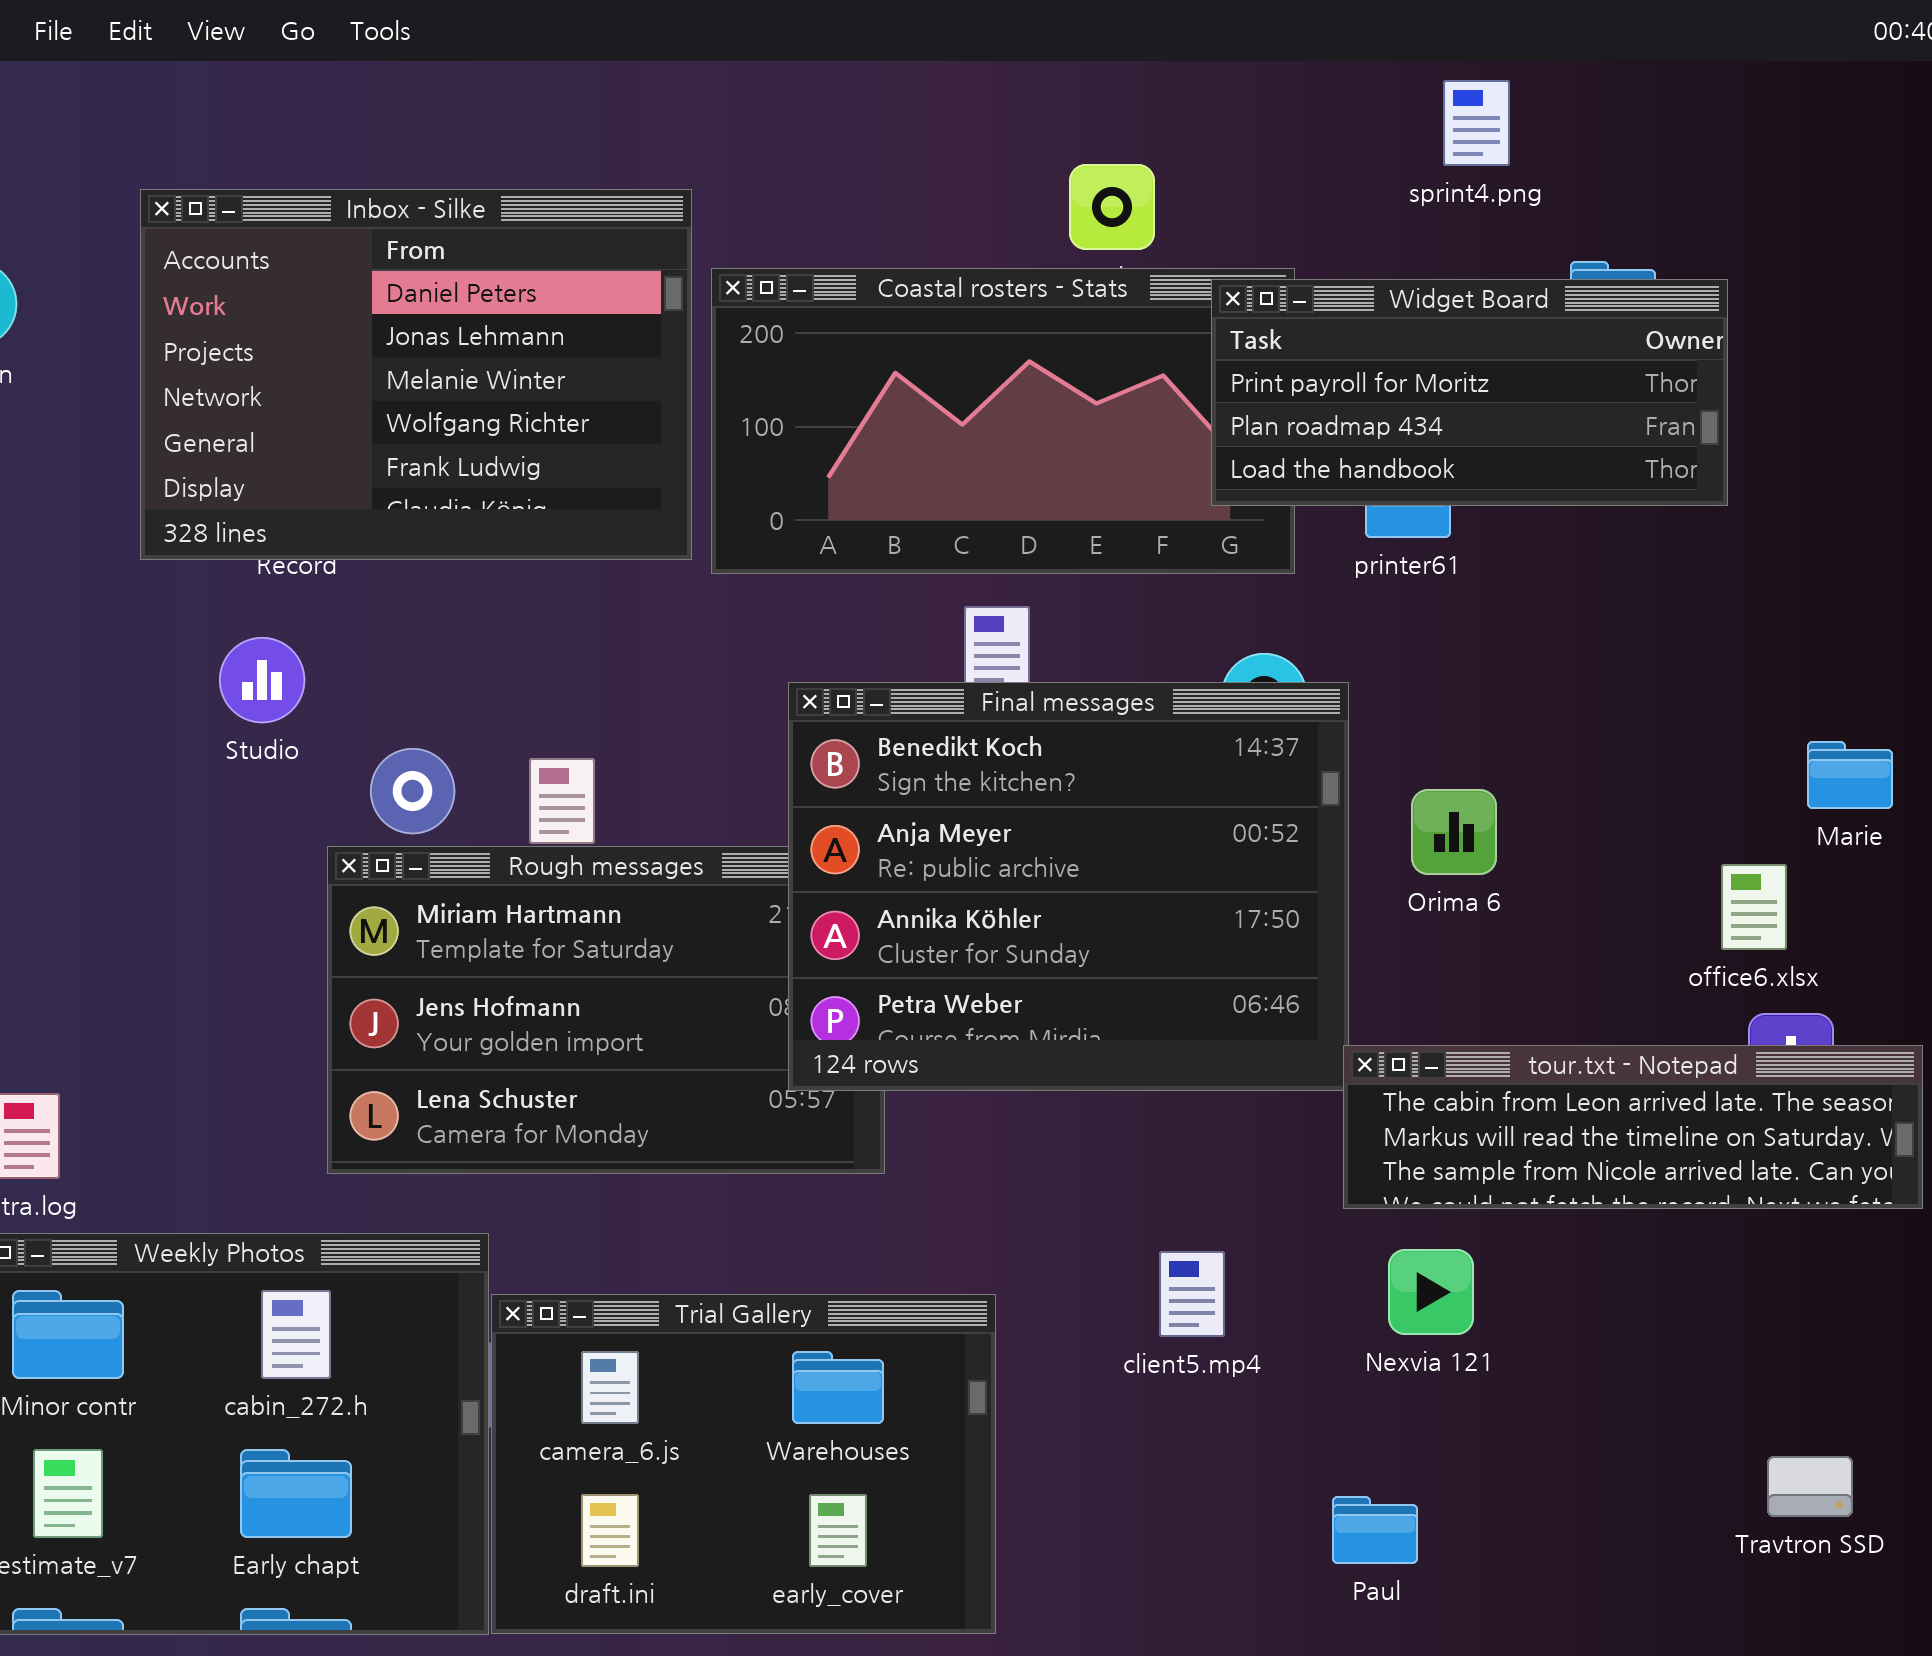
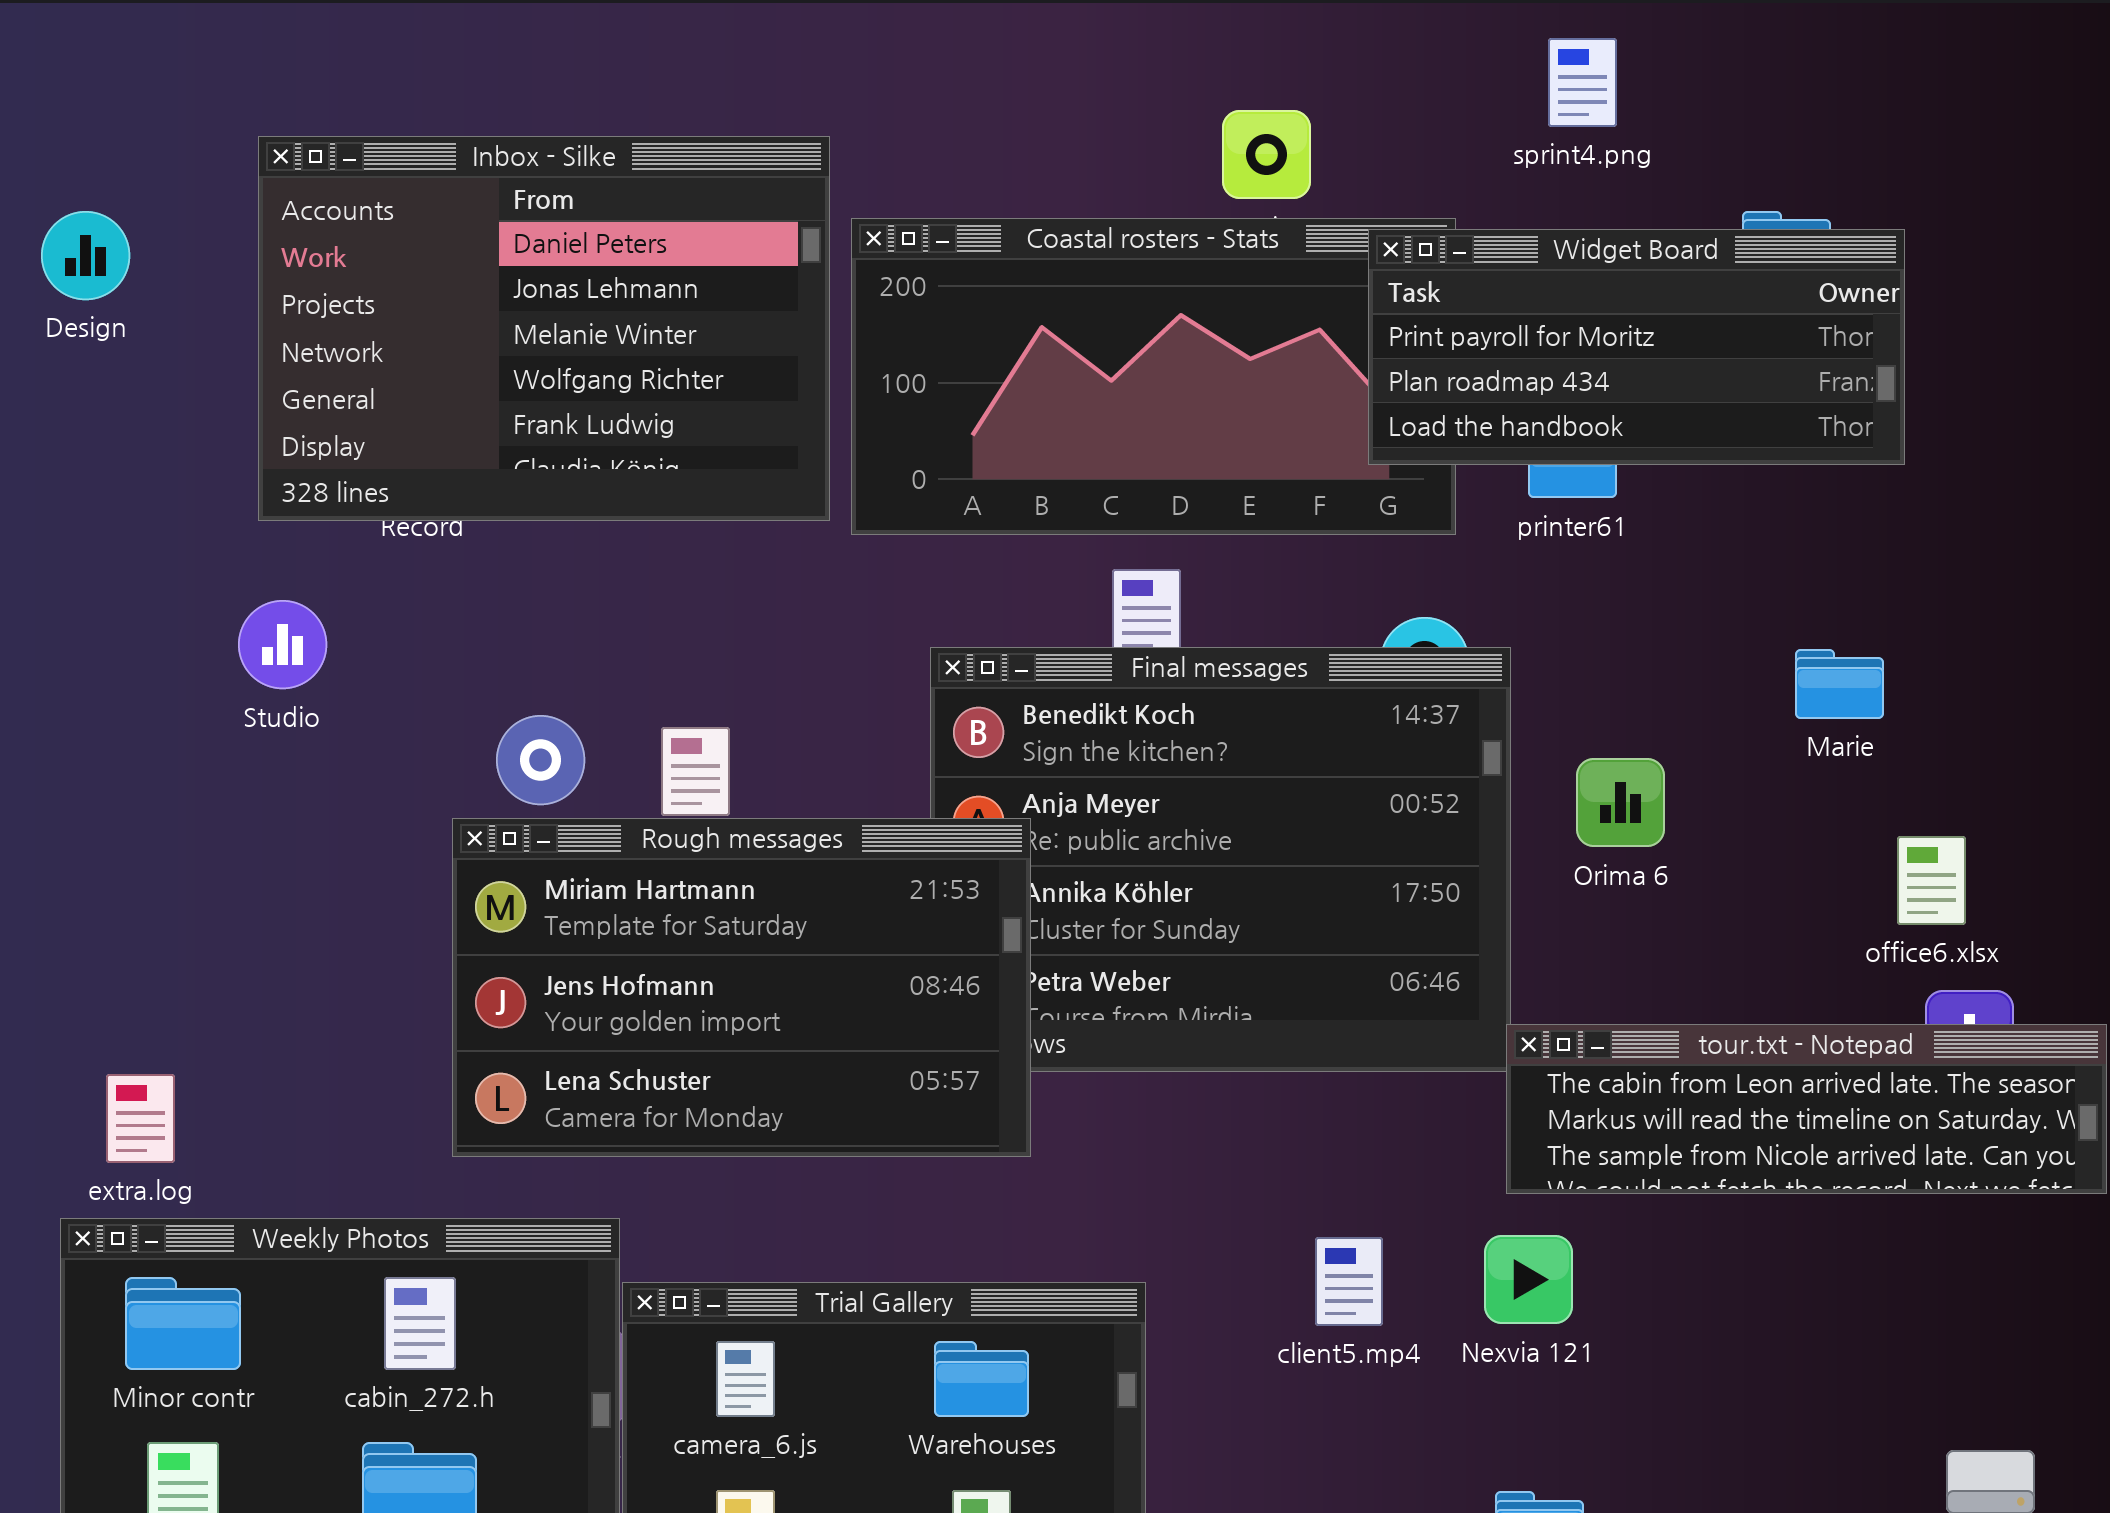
sprint4.png: [1443,80,1510,166] -> [1548,38,1617,127], moved
Studio: [219,637,305,723] -> [238,600,327,689], moved
Marie: [1807,741,1893,809] -> [1795,649,1884,719], moved
Rough messages: [327,846,885,1174] -> [452,818,1031,1157], raised
Nexvia 121: [1388,1249,1474,1335] -> [1484,1235,1573,1324], moved

